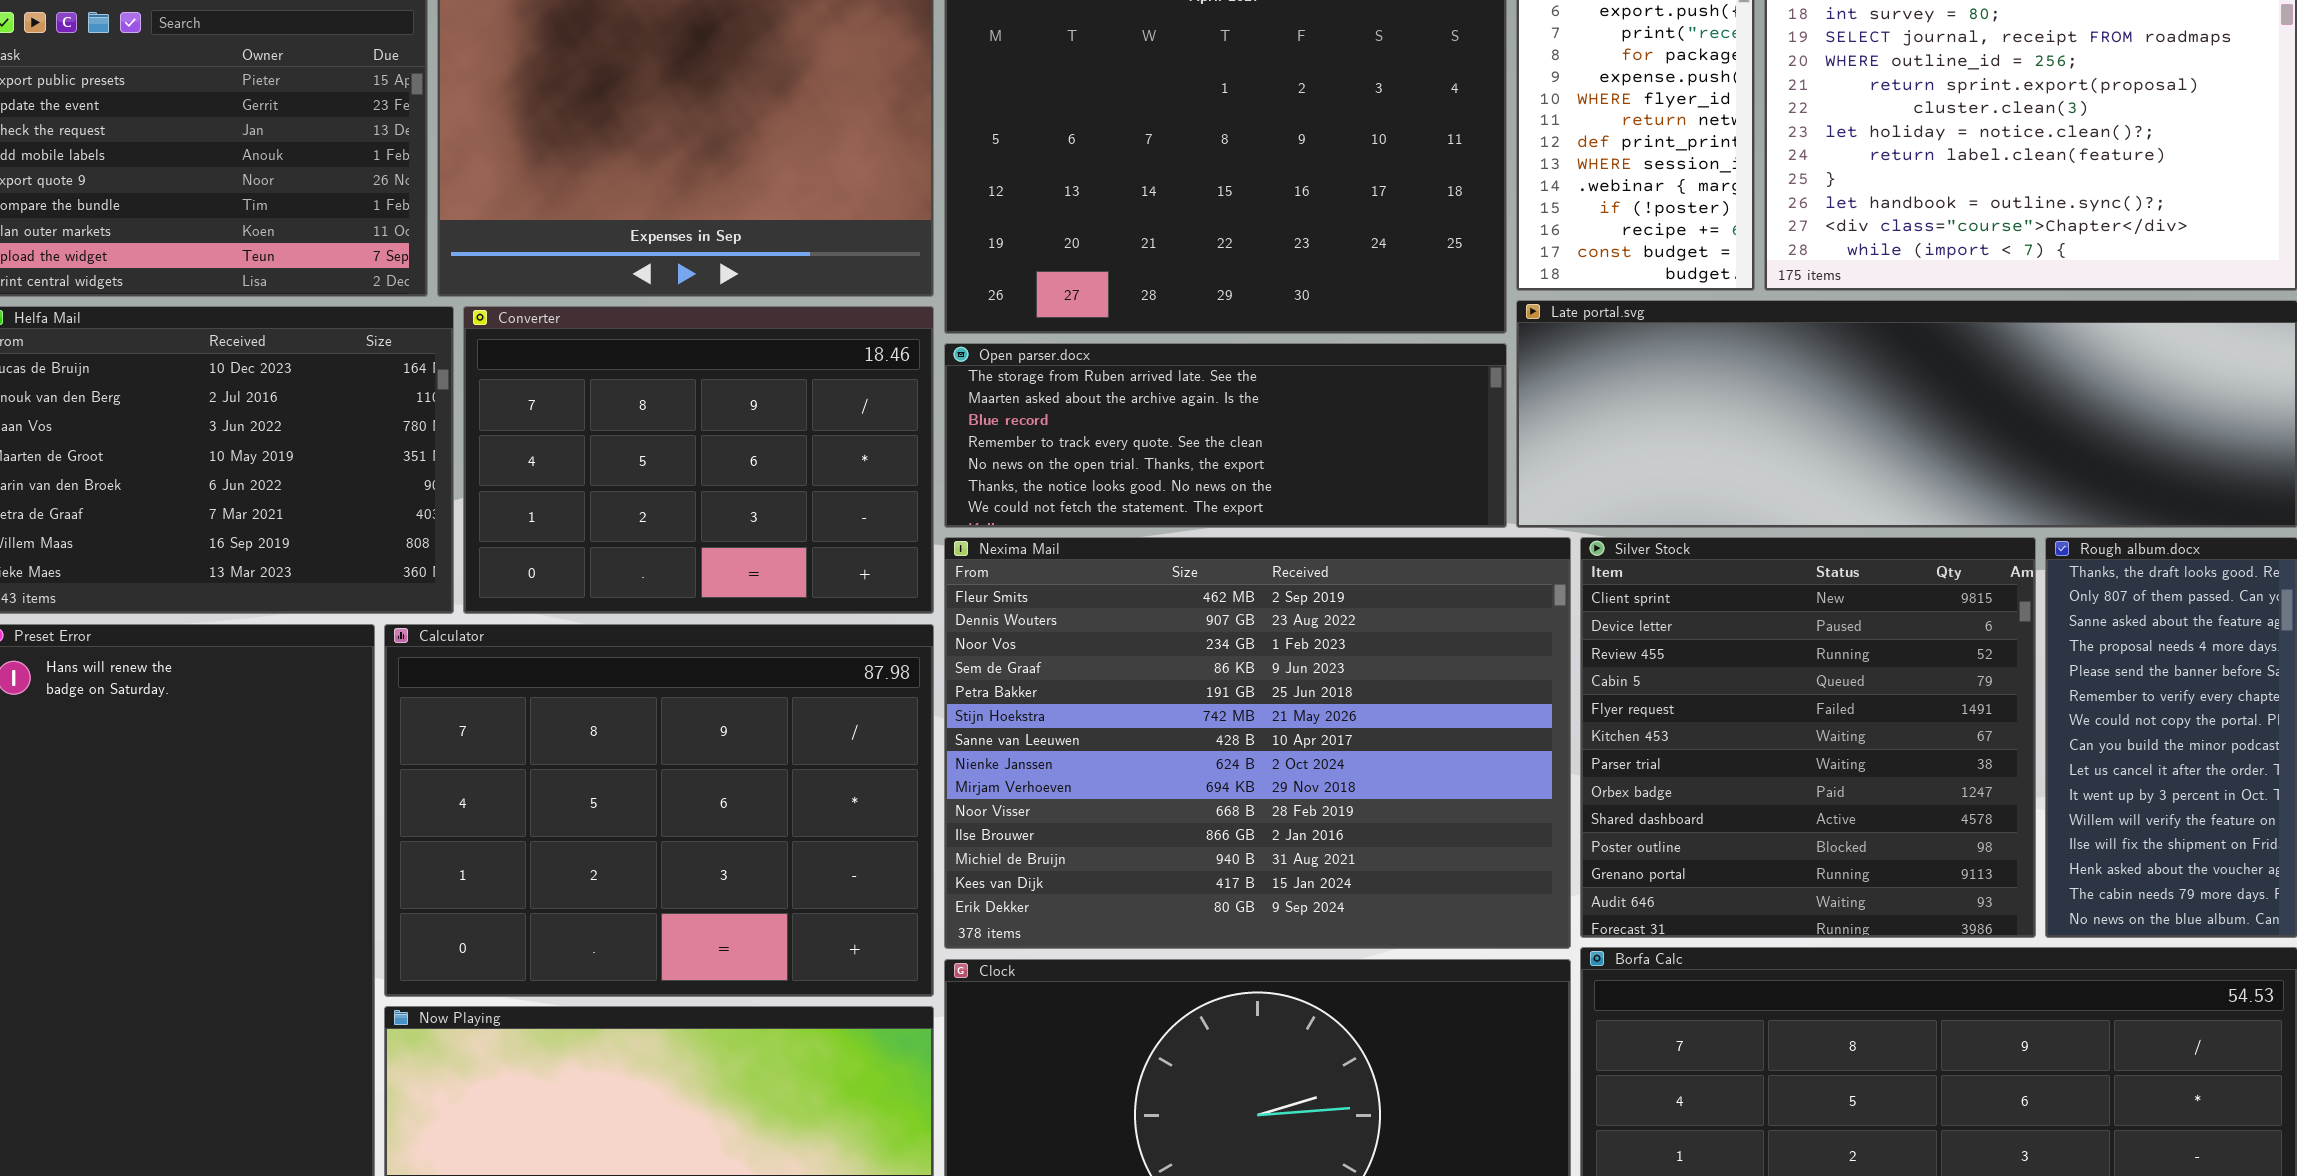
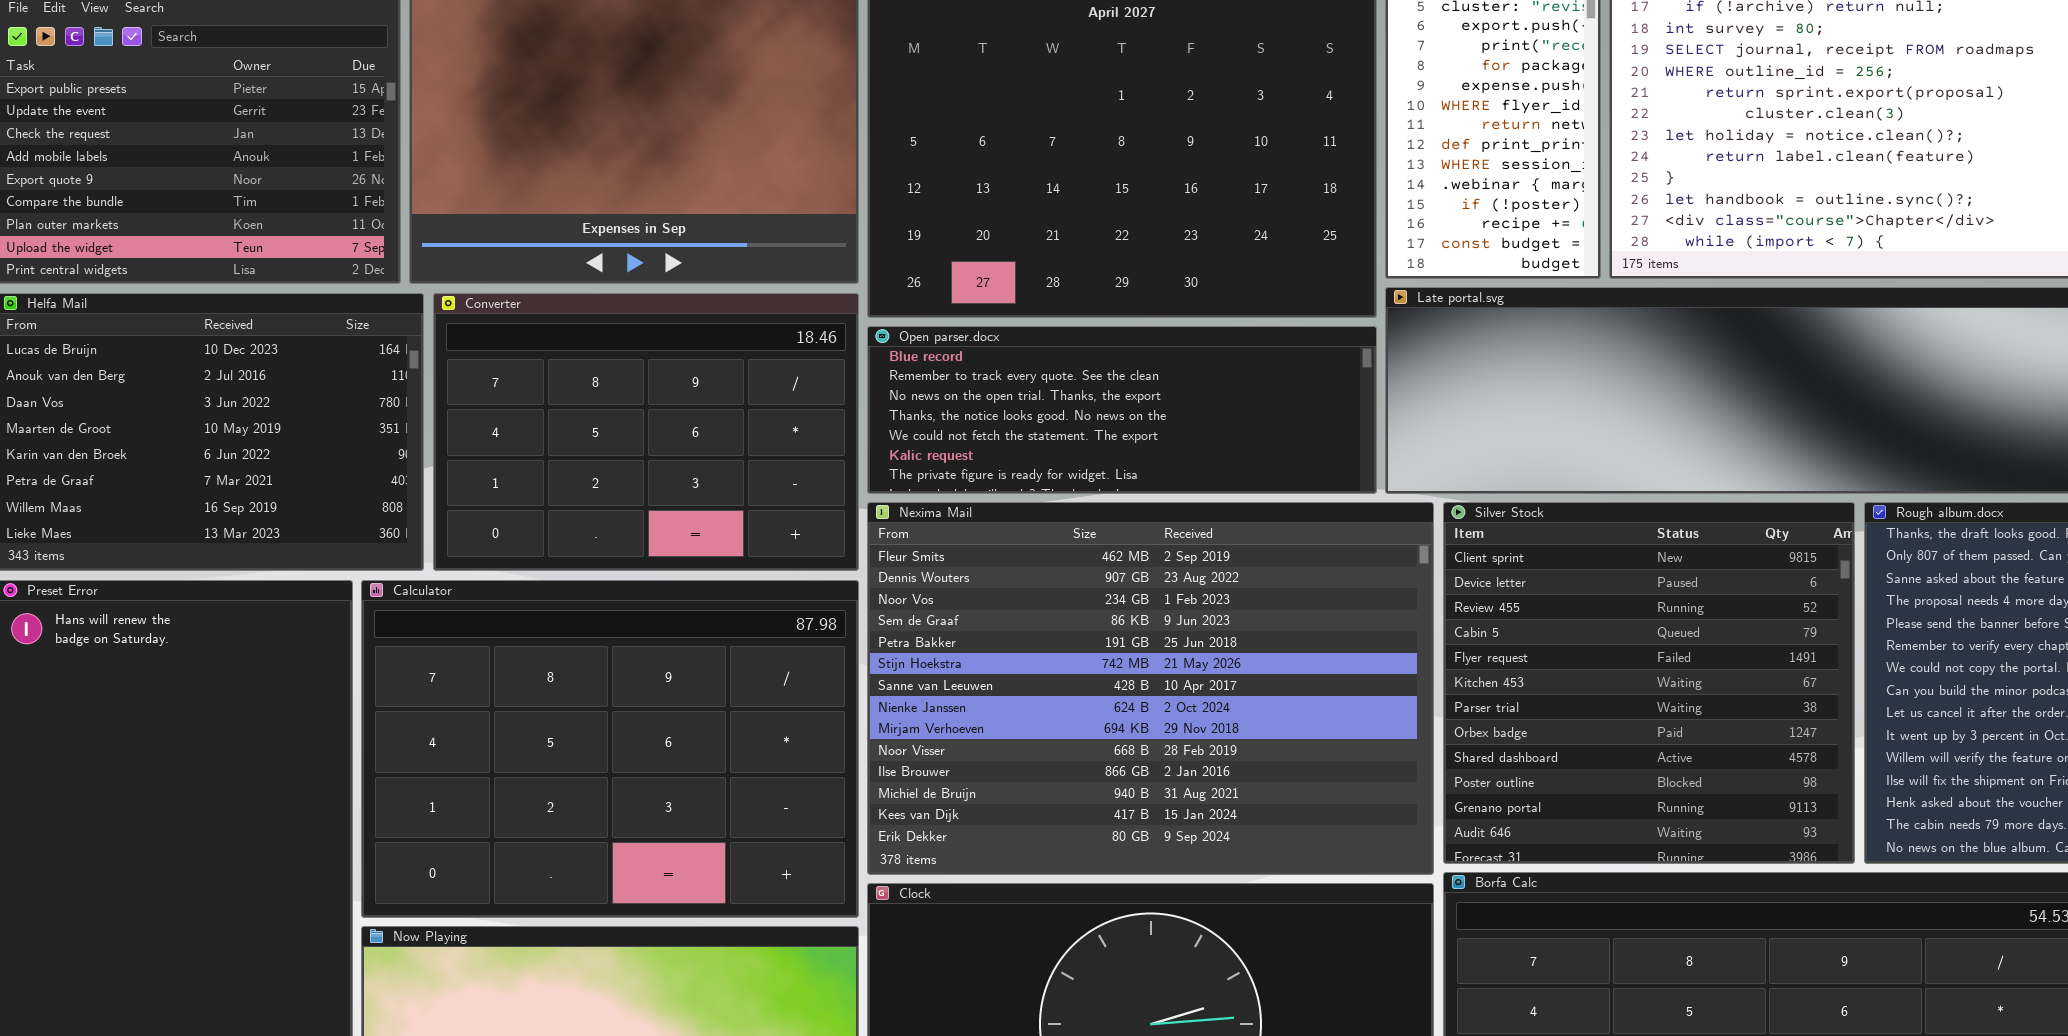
Open parser.docx: [944,343,1507,528] -> [867,326,1377,494], scrolled down 2 rows

